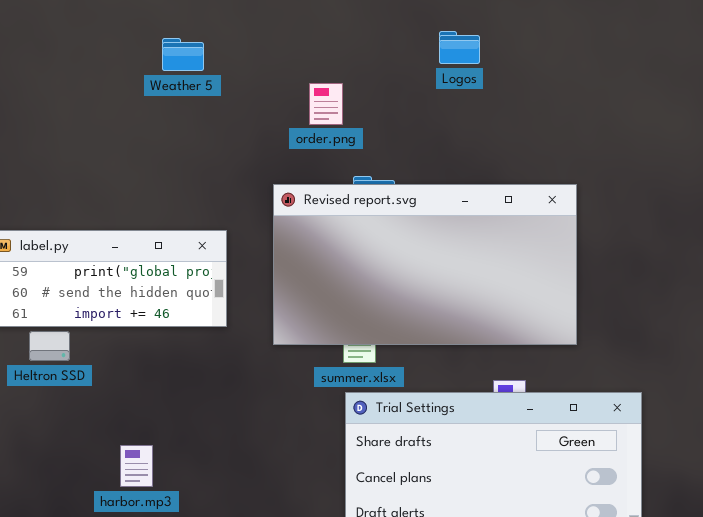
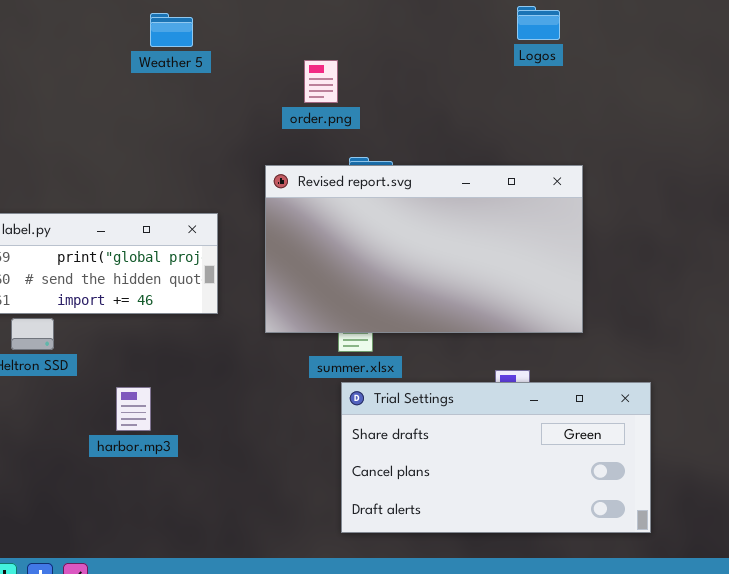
Logos: [439,31,480,64] -> [517,6,560,40], moved
harbor.mp3: [120,445,153,487] -> [116,387,151,431], moved

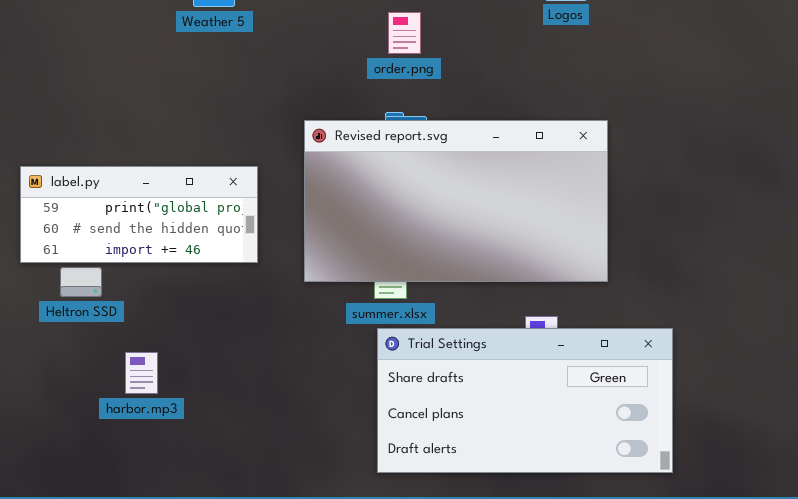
order.png: [304,60,338,103] -> [388,12,421,54], moved
harbor.mp3: [116,387,151,431] -> [125,352,158,394], moved

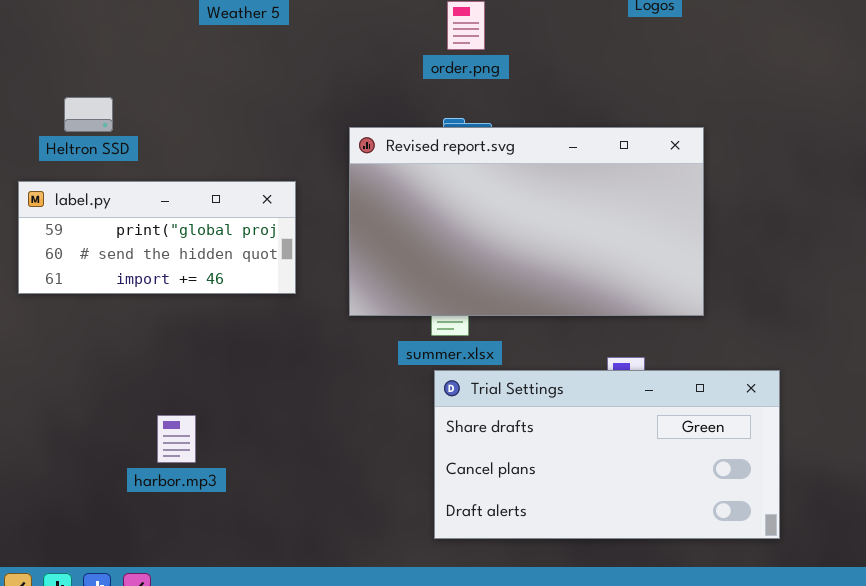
Heltron SSD: [60,267,102,297] -> [64,97,113,132], moved
harbor.mp3: [125,352,158,394] -> [157,415,196,463], moved

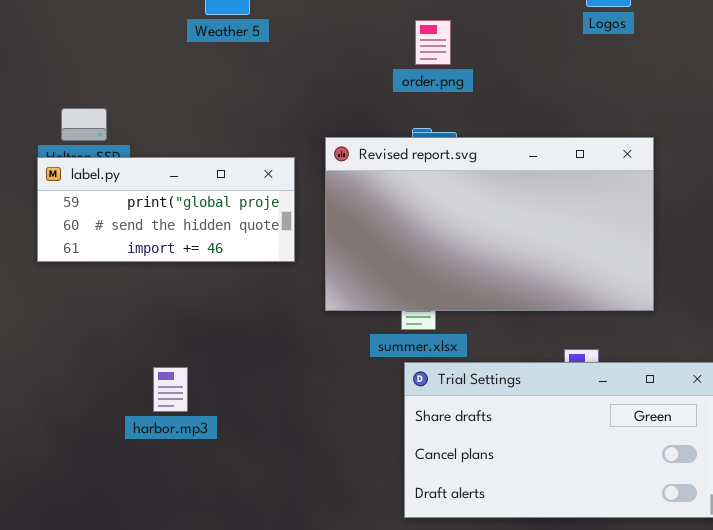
label.py: [18,181,296,294] -> [37,157,295,262], moved
harbor.mp3: [157,415,196,463] -> [153,367,188,412], moved

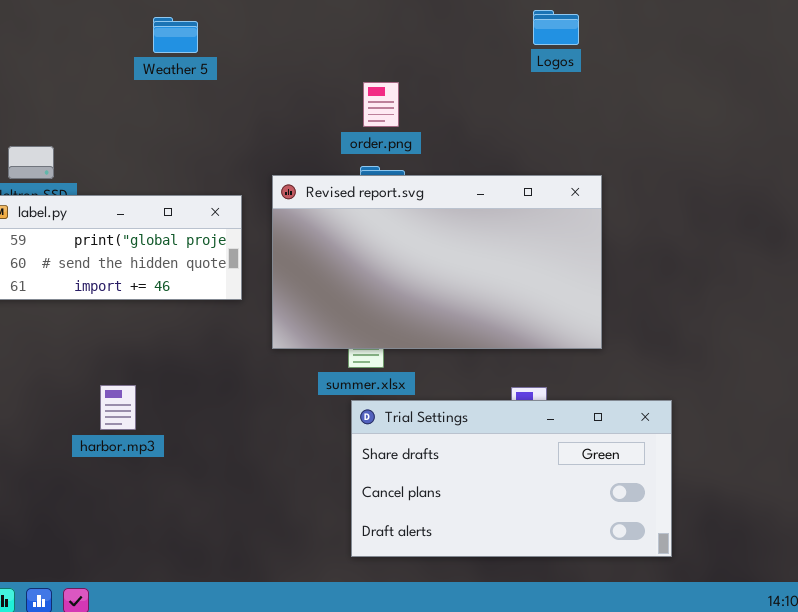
order.png: [415,20,451,65] -> [363,82,399,127], moved
harbor.mp3: [153,367,188,412] -> [100,385,136,430], moved

